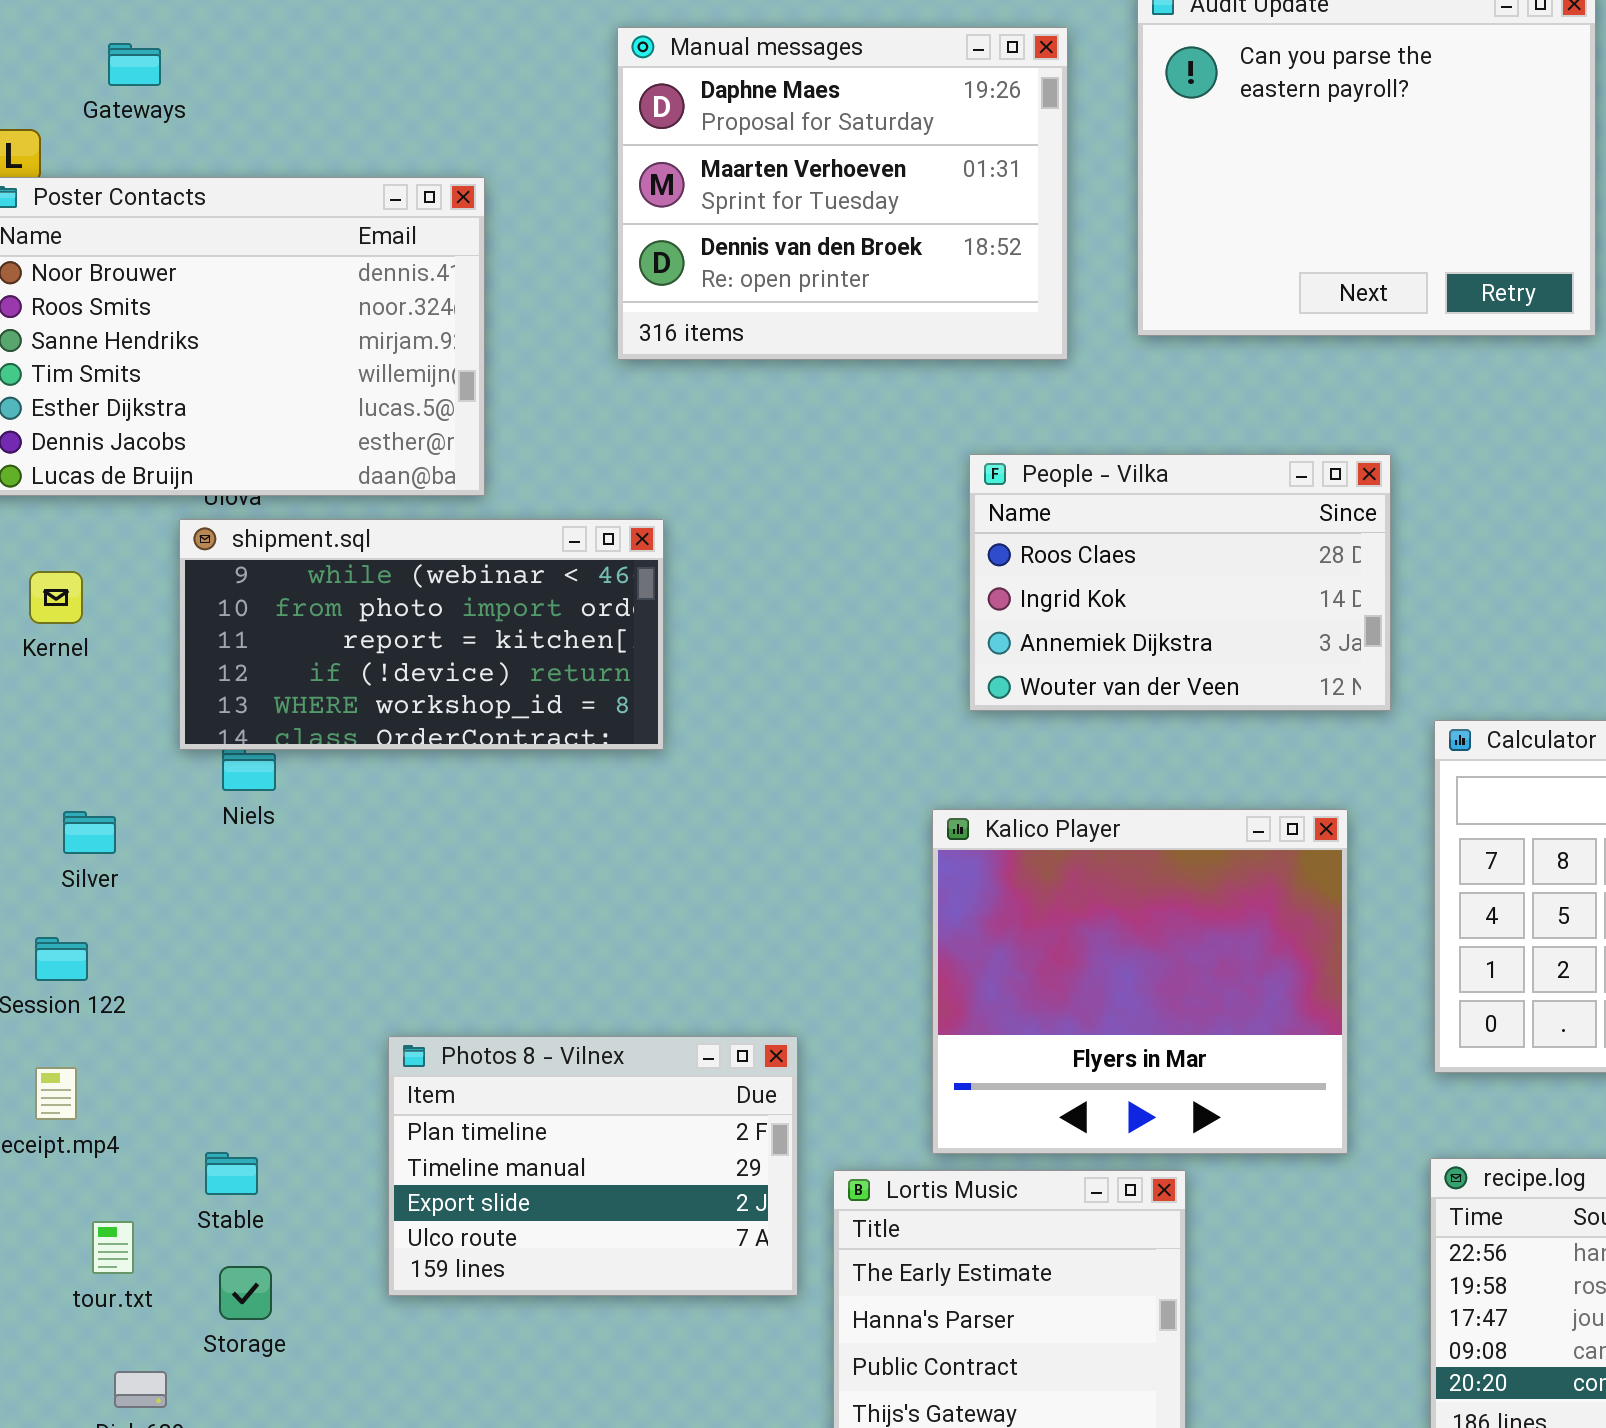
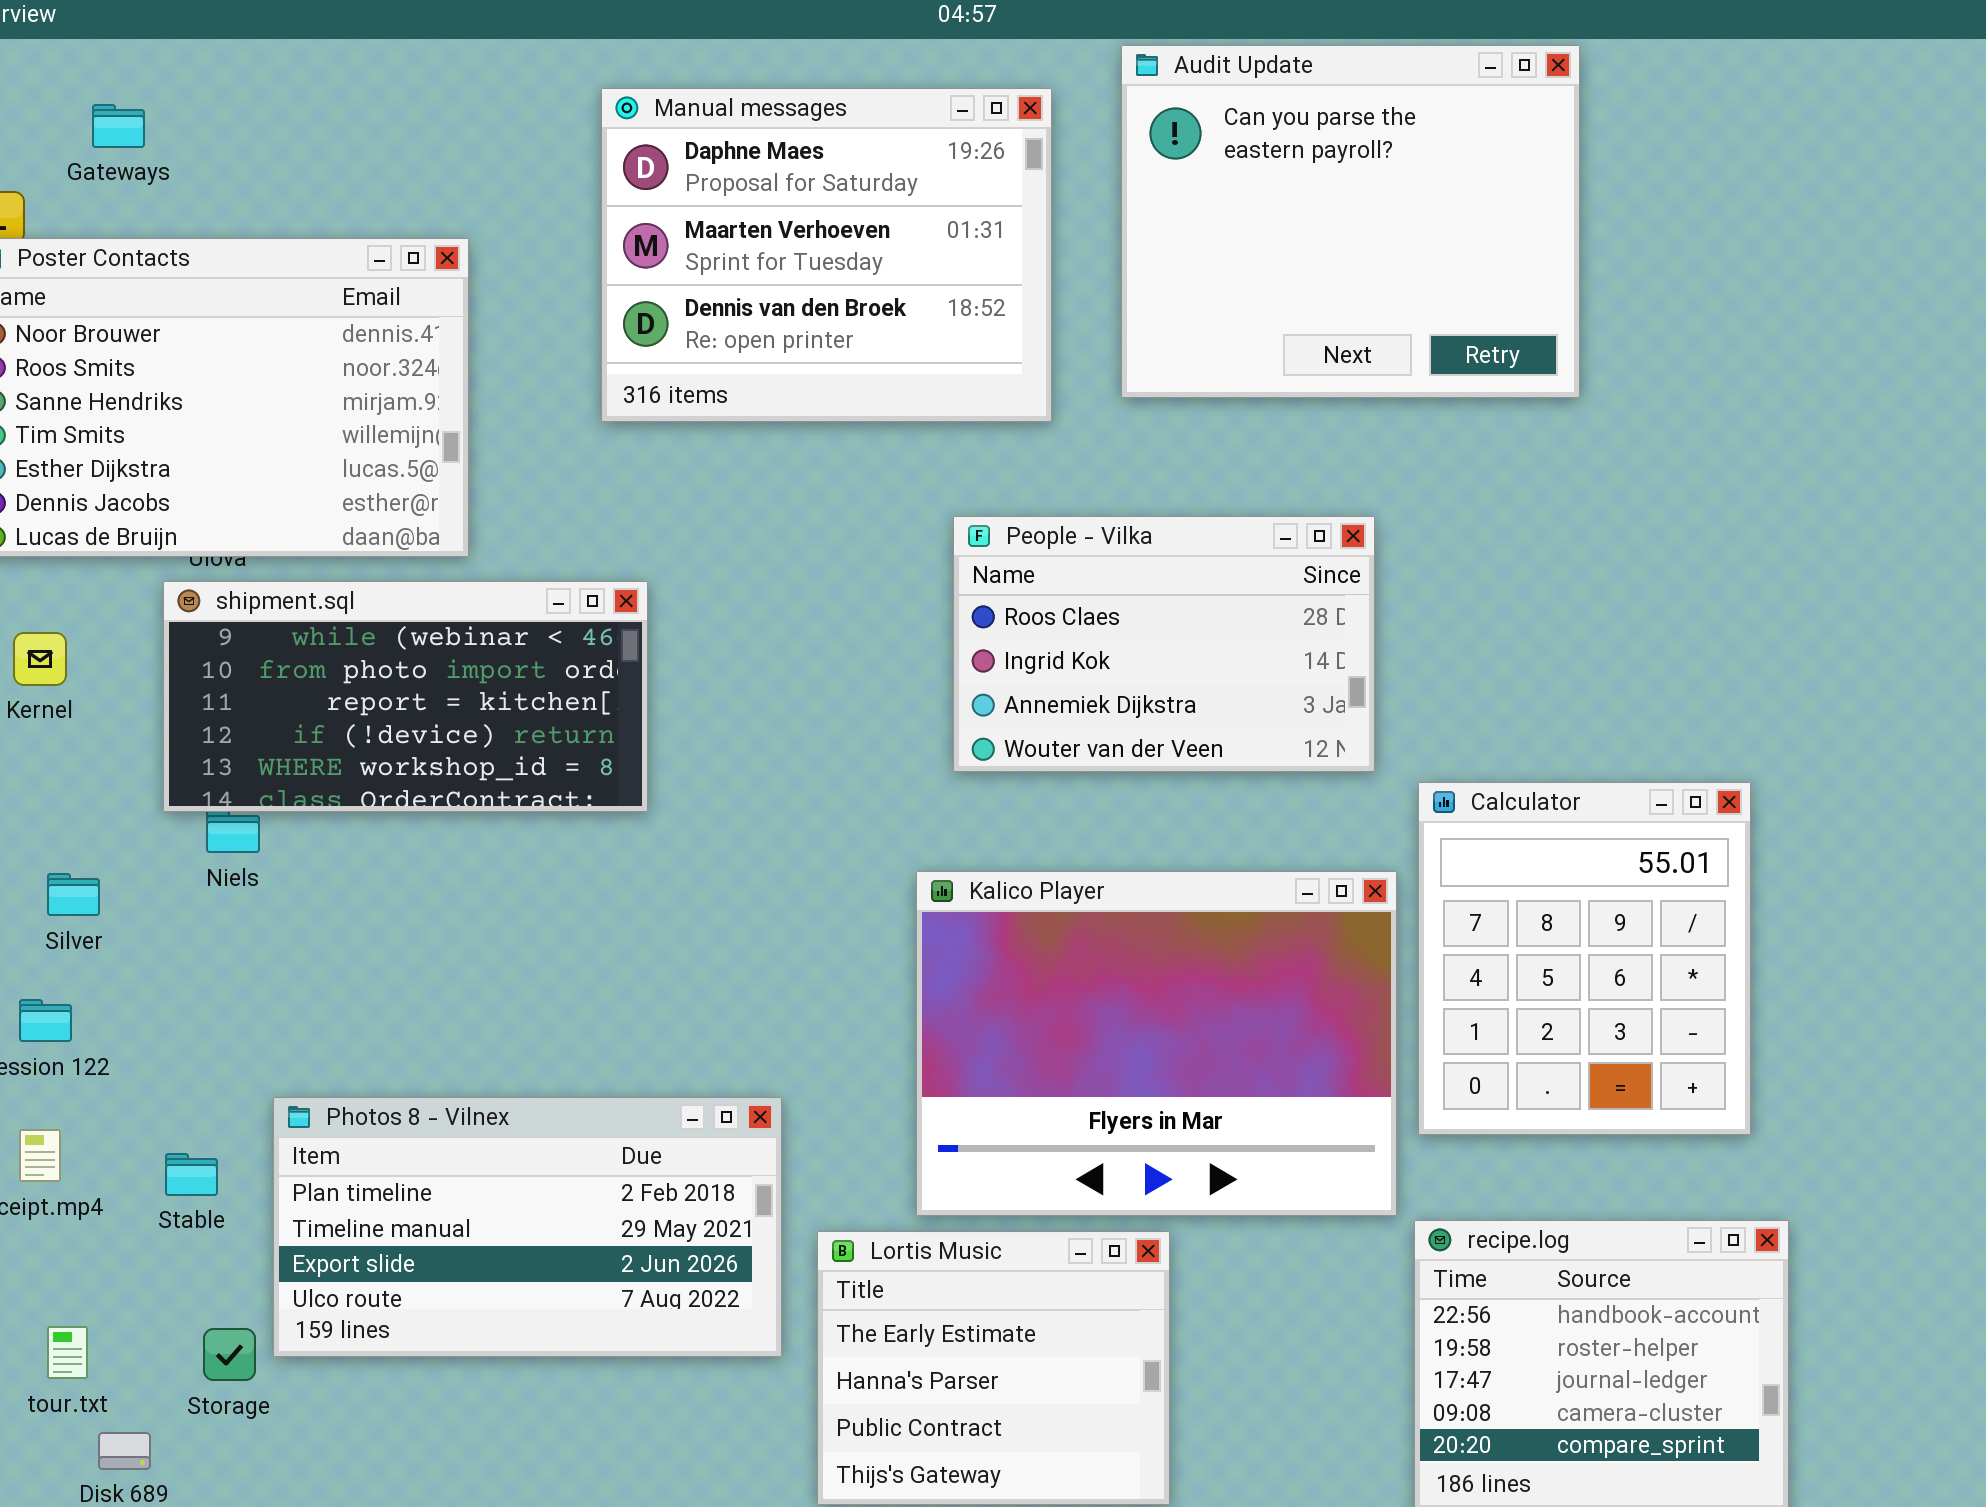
Kalico Player: [932,809,1348,1154] -> [916,871,1397,1216], resized
Photos 8 - Vilnex: [388,1036,798,1296] -> [273,1097,782,1357], resized
Stable: [205,1152,258,1195] -> [165,1153,218,1196], moved
tour.txt: [92,1221,134,1274] -> [47,1326,88,1379], moved

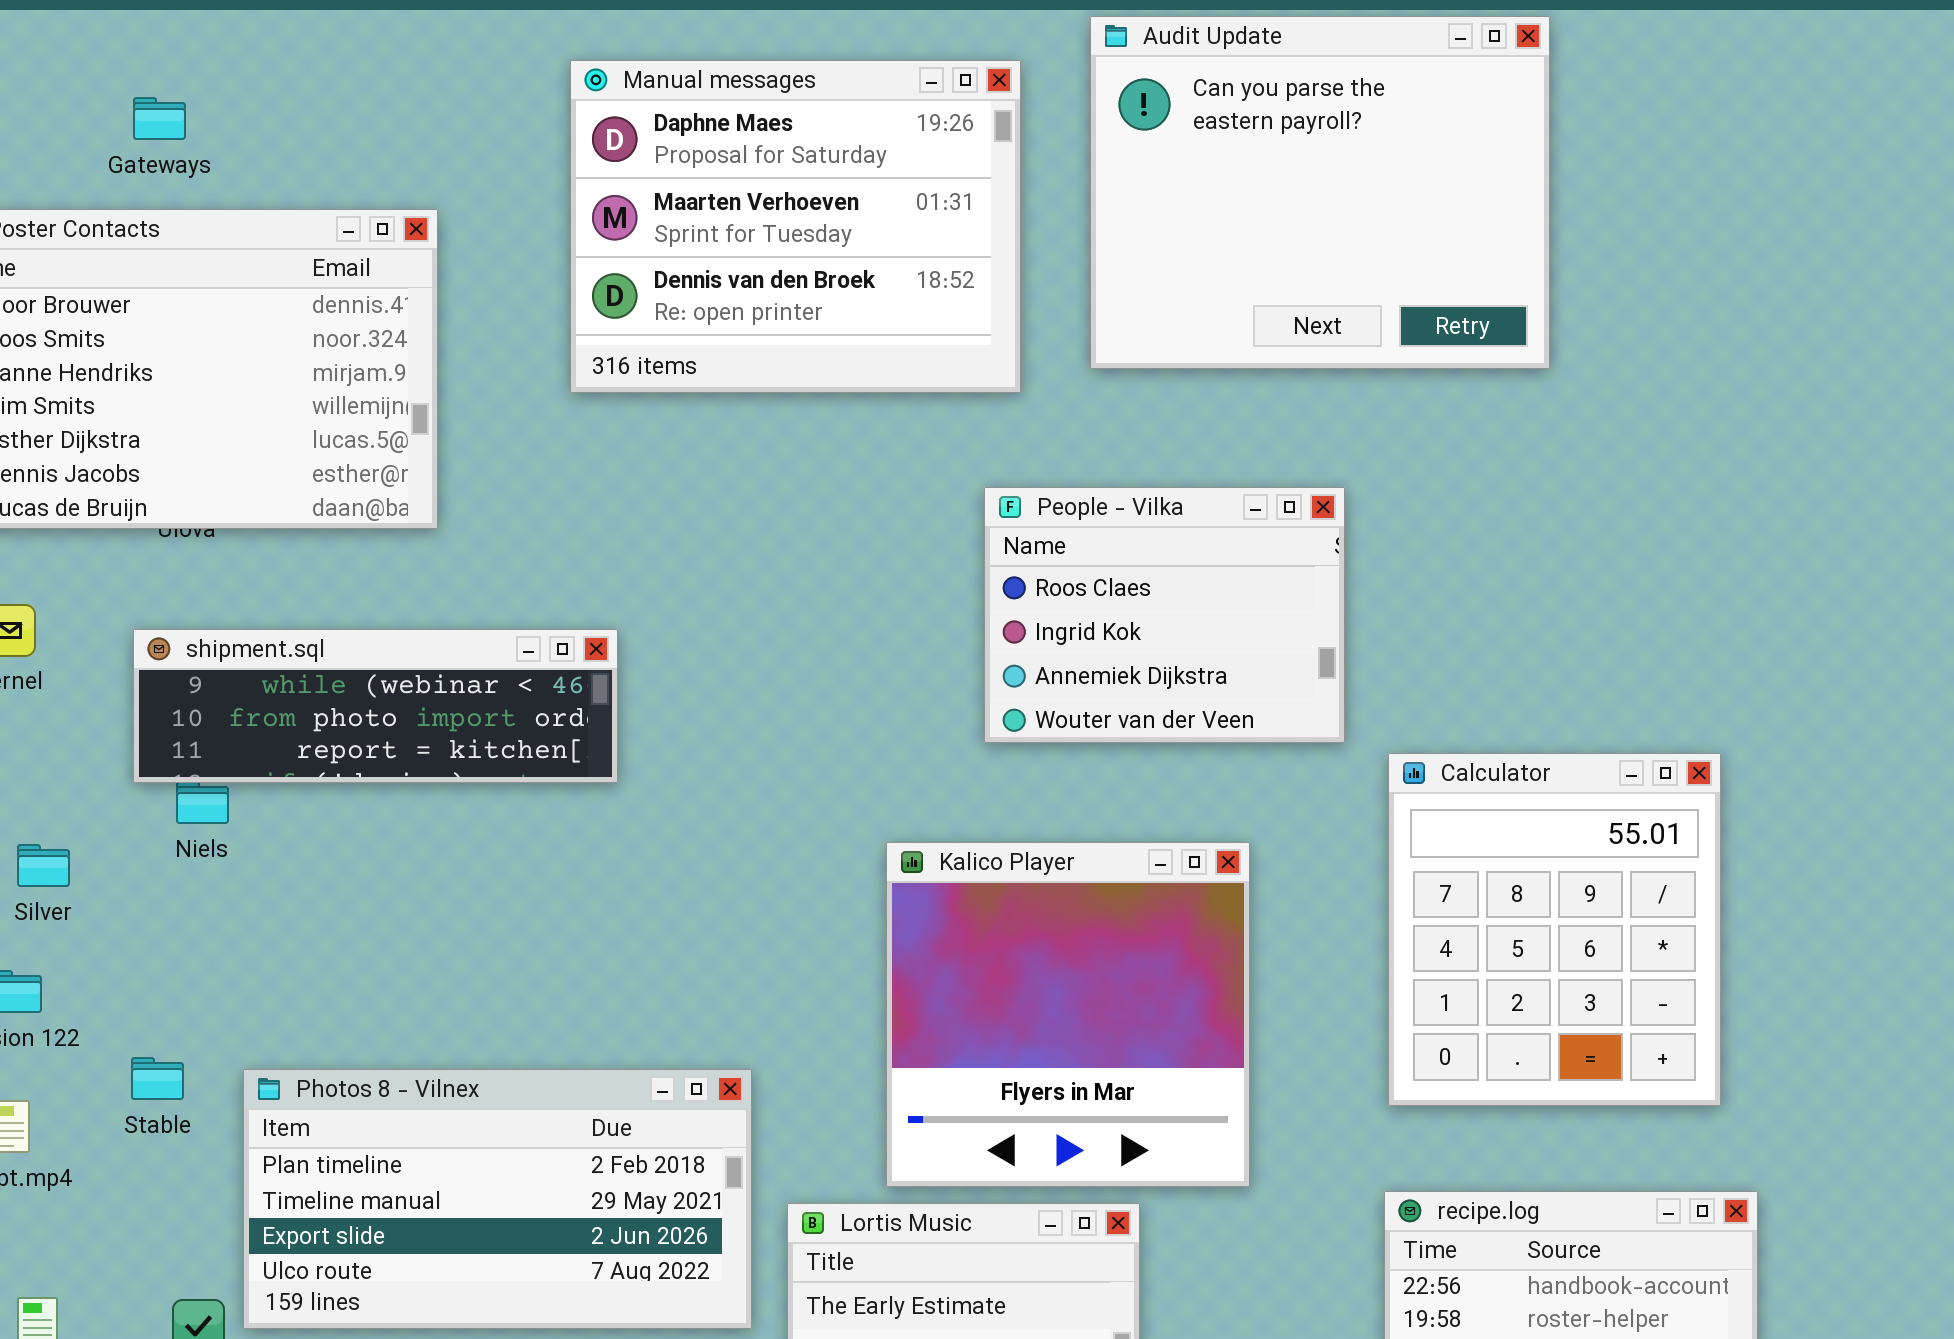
Gateways: [92,104,145,148] -> [133,97,186,140], moved
People - Vilka: [953,516,1375,772] -> [984,487,1345,743], resized
shipment.sql: [163,581,648,812] -> [133,629,618,783], resized
Kalico Player: [916,871,1397,1216] -> [886,842,1250,1187], resized
Stable: [165,1153,218,1196] -> [131,1057,184,1100], moved

